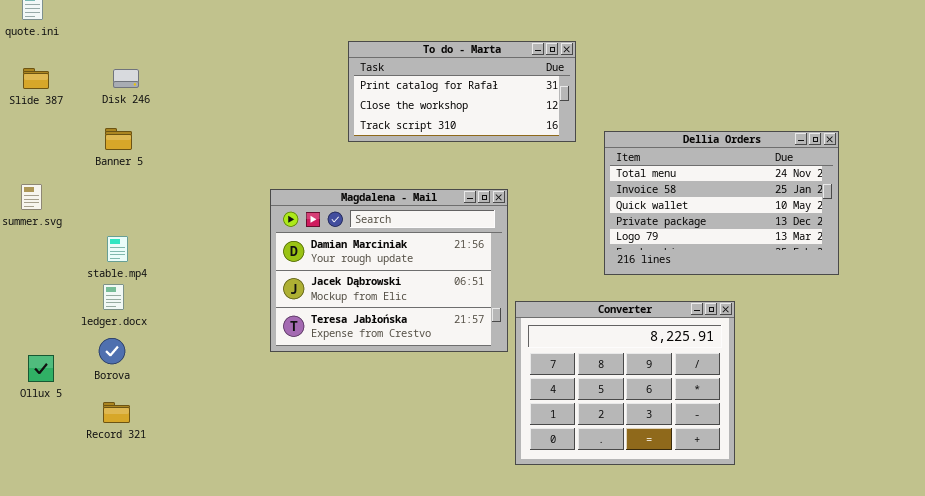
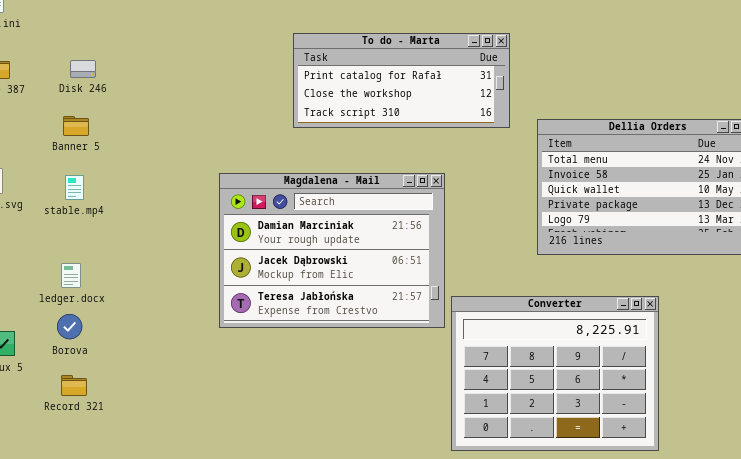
stable.mp4: [107,236,128,262] -> [65,175,84,200], moved
Converter: [515,301,735,465] -> [451,296,659,451], moved

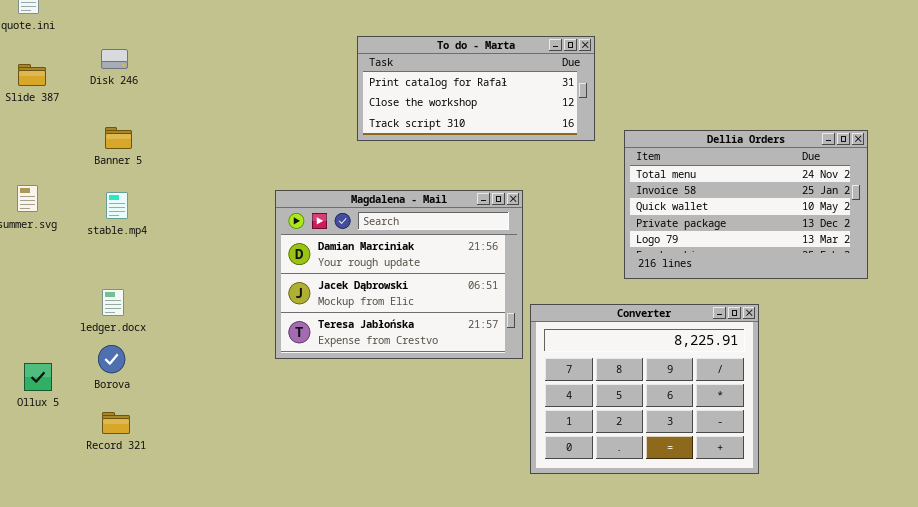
Disk 246: [70,60,96,78] -> [101,49,128,69], moved
Converter: [451,296,659,451] -> [530,304,759,474], moved

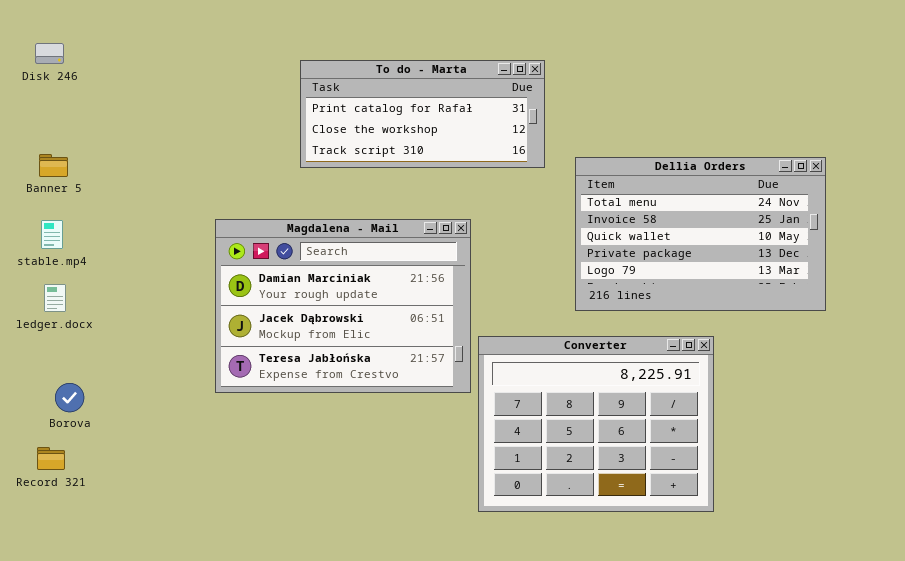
Disk 246: [101,49,128,69] -> [35,43,64,64], moved
ledger.docx: [102,289,124,316] -> [44,284,66,312], moved
Borova: [98,345,125,373] -> [55,383,84,412], moved

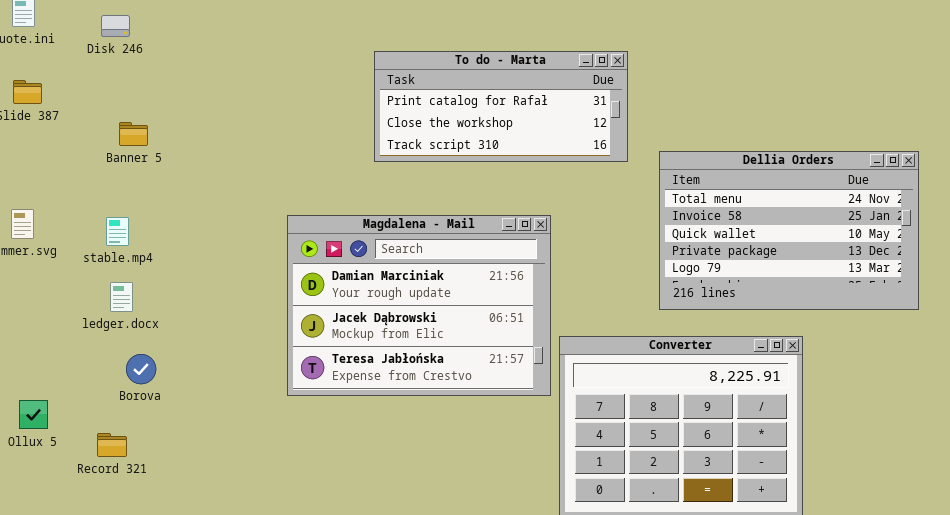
Disk 246: [35,43,64,64] -> [101,15,130,37], moved
Banner 5: [39,154,68,177] -> [119,122,148,146], moved
Borova: [55,383,84,412] -> [126,354,156,384], moved
Record 321: [37,447,65,470] -> [97,433,127,457], moved

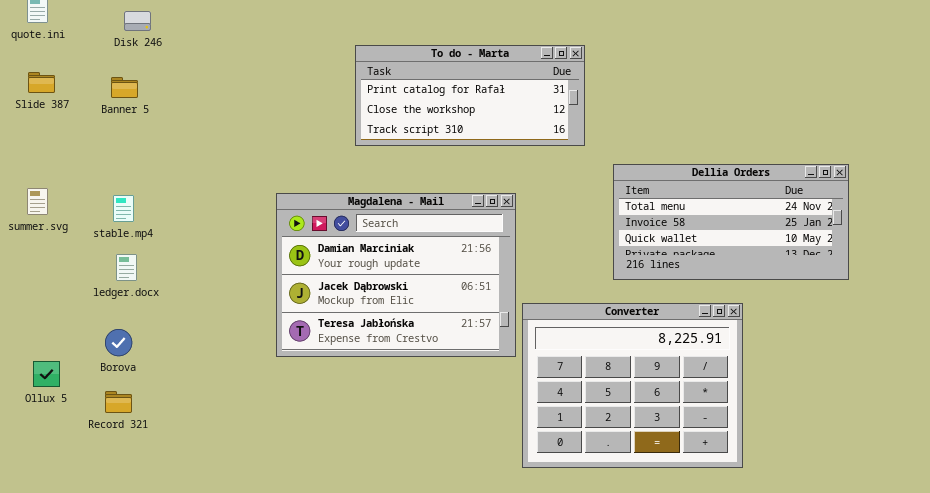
Disk 246: [101,15,130,37] -> [124,11,151,31], moved
Banner 5: [119,122,148,146] -> [111,77,138,98], moved
Dellia Orders: [659,151,919,310] -> [613,164,849,280], resized
Borova: [126,354,156,384] -> [105,329,132,356], moved

